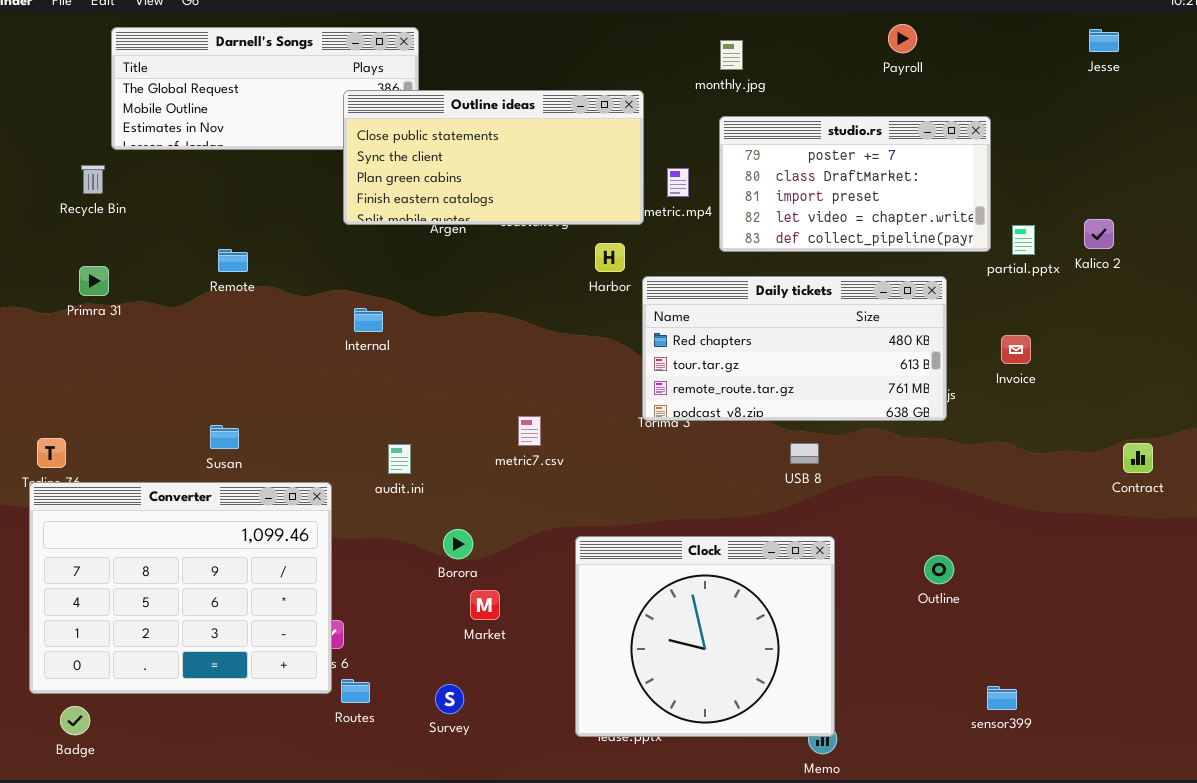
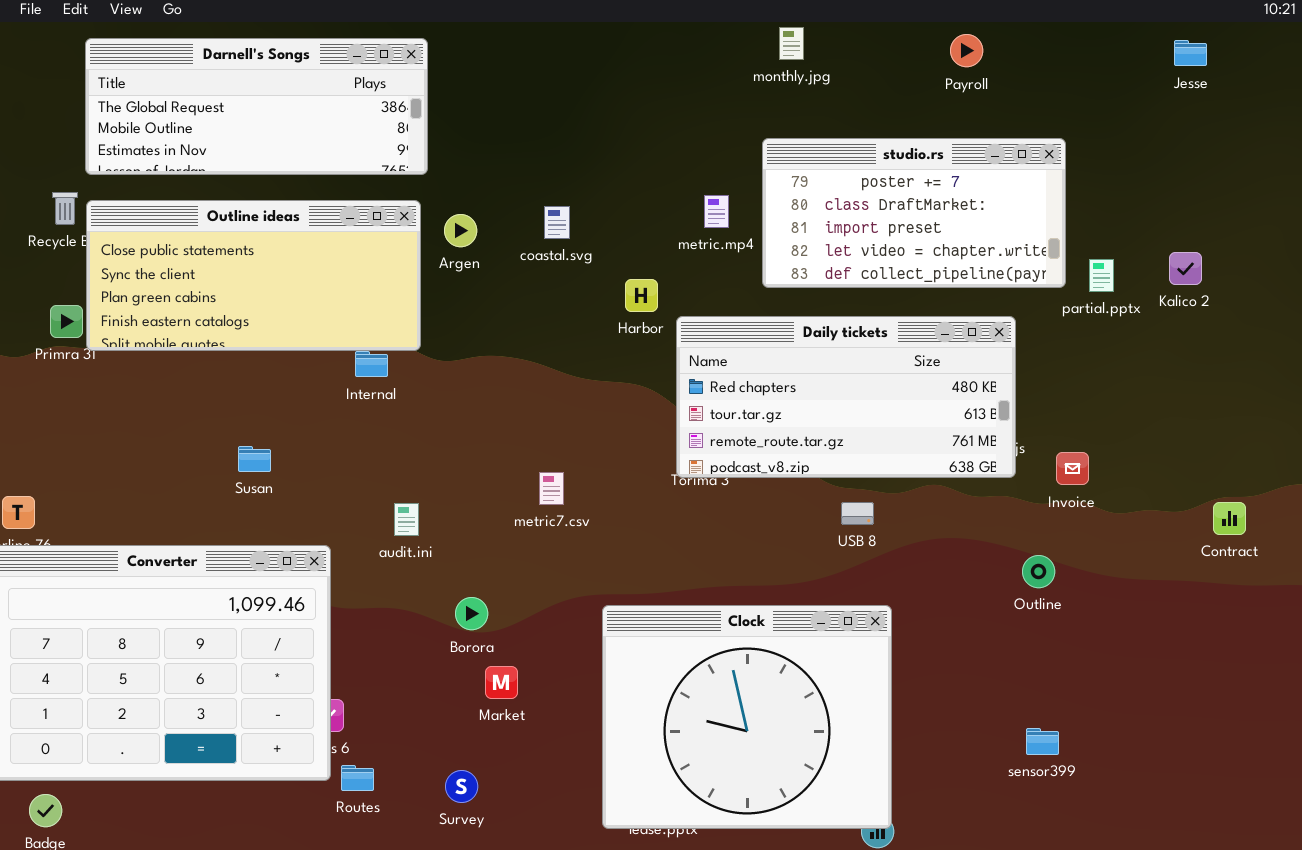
monthly.jpg: [720,40,743,70] -> [779,27,804,60], moved
Outline ideas: [343,90,644,225] -> [86,200,421,351], moved
Invoice: [1001,335,1031,364] -> [1056,452,1089,485], moved
Susan: [210,425,239,449] -> [238,446,271,472], moved
Outline: [924,555,954,584] -> [1022,555,1055,588], moved
sensor399: [987,686,1017,710] -> [1026,728,1059,755], moved

